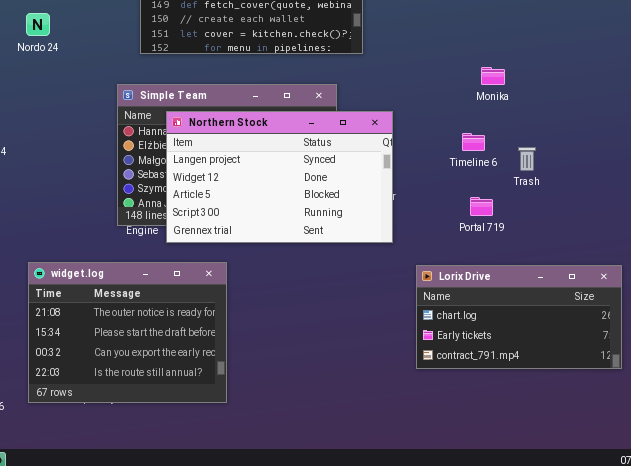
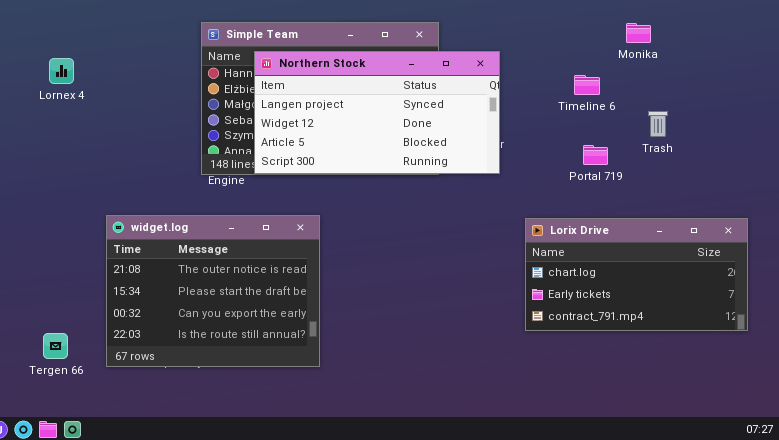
Monika: [481,67,505,85] -> [626,23,651,43], moved
Northern Stock: [166,111,393,243] -> [254,51,500,174], resized
Trash: [518,147,536,171] -> [648,111,668,137], moved

